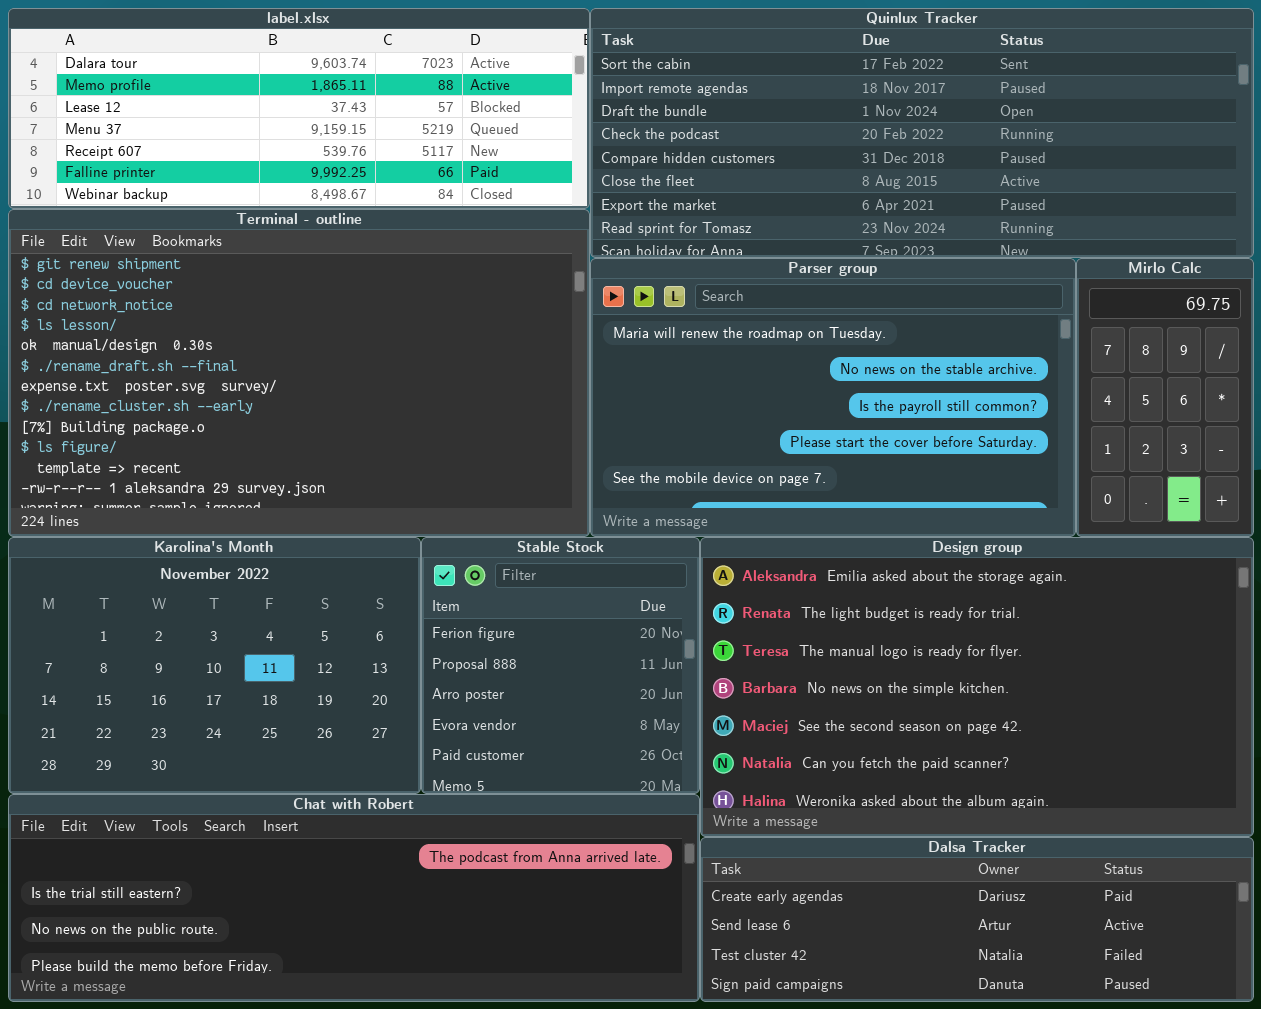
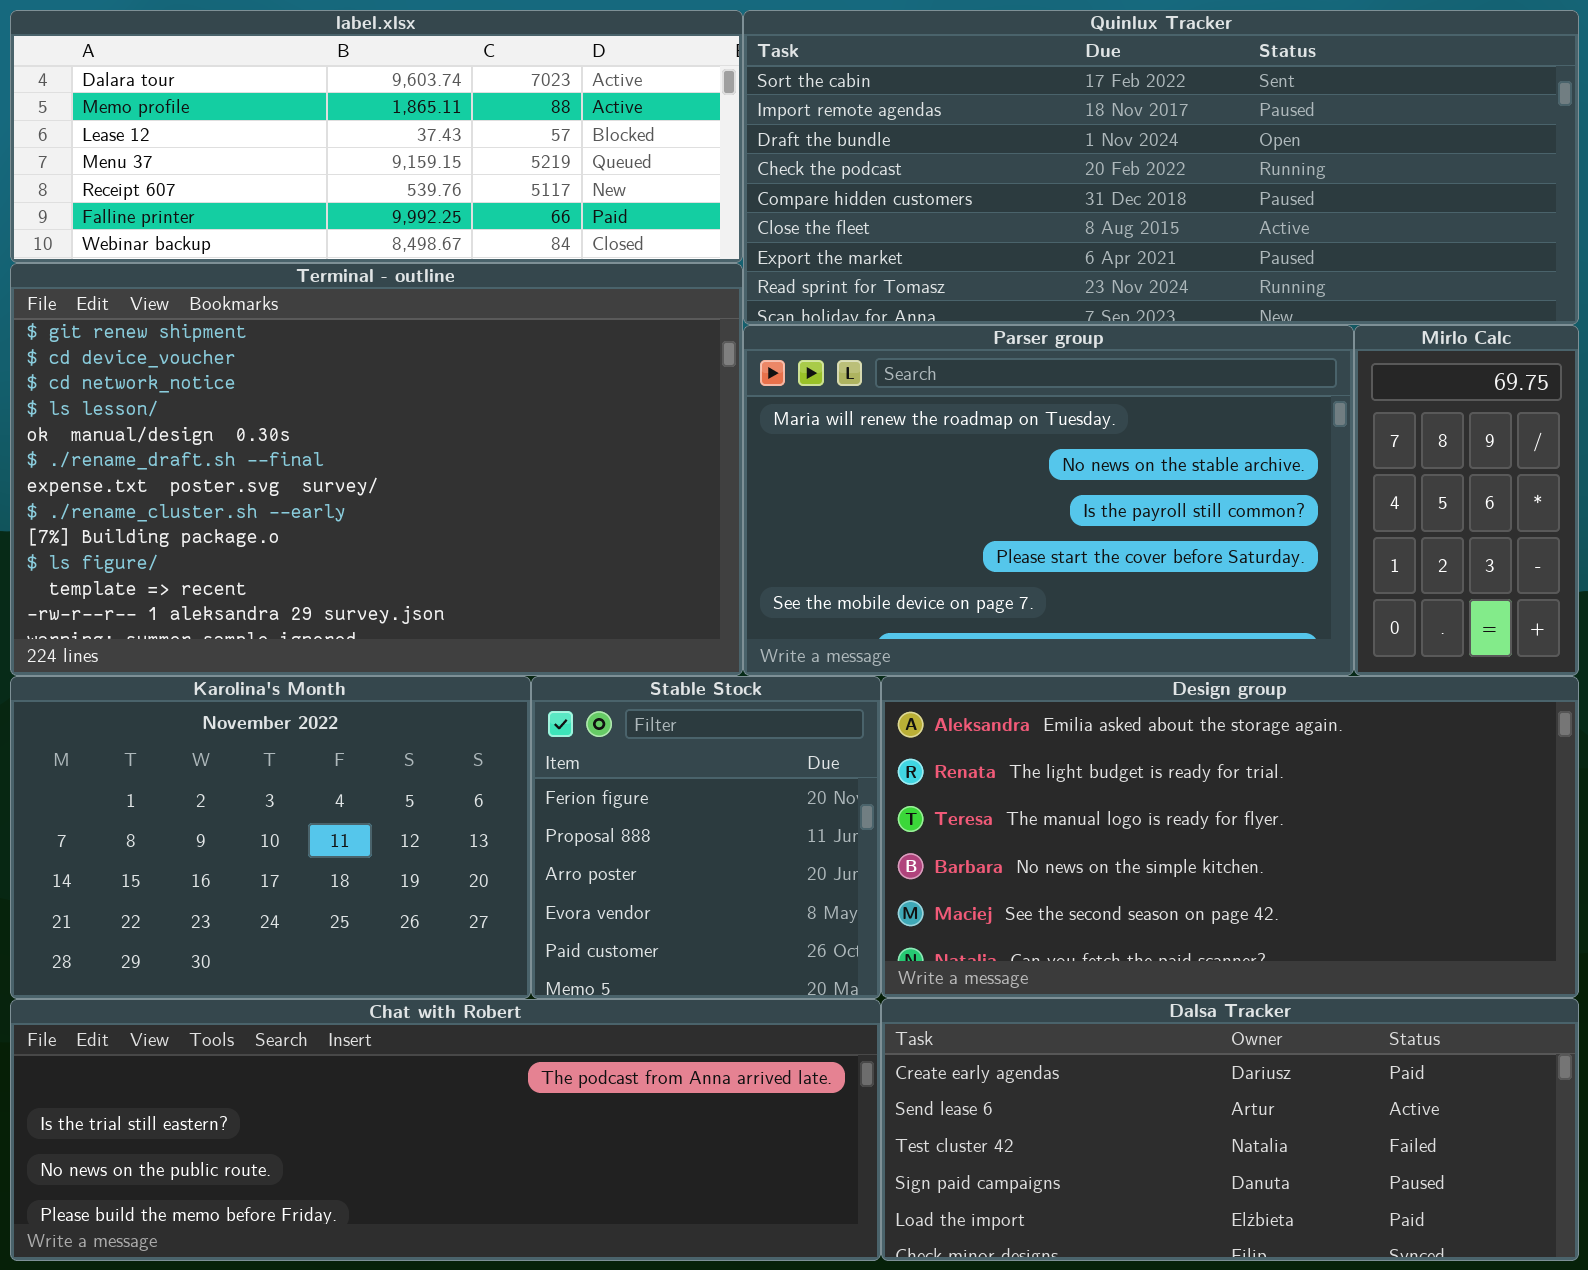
Design group: [700,537,1254,837] -> [881,676,1579,998], resized
Dalsa Tracker: [700,837,1254,1002] -> [881,998,1579,1261], resized

